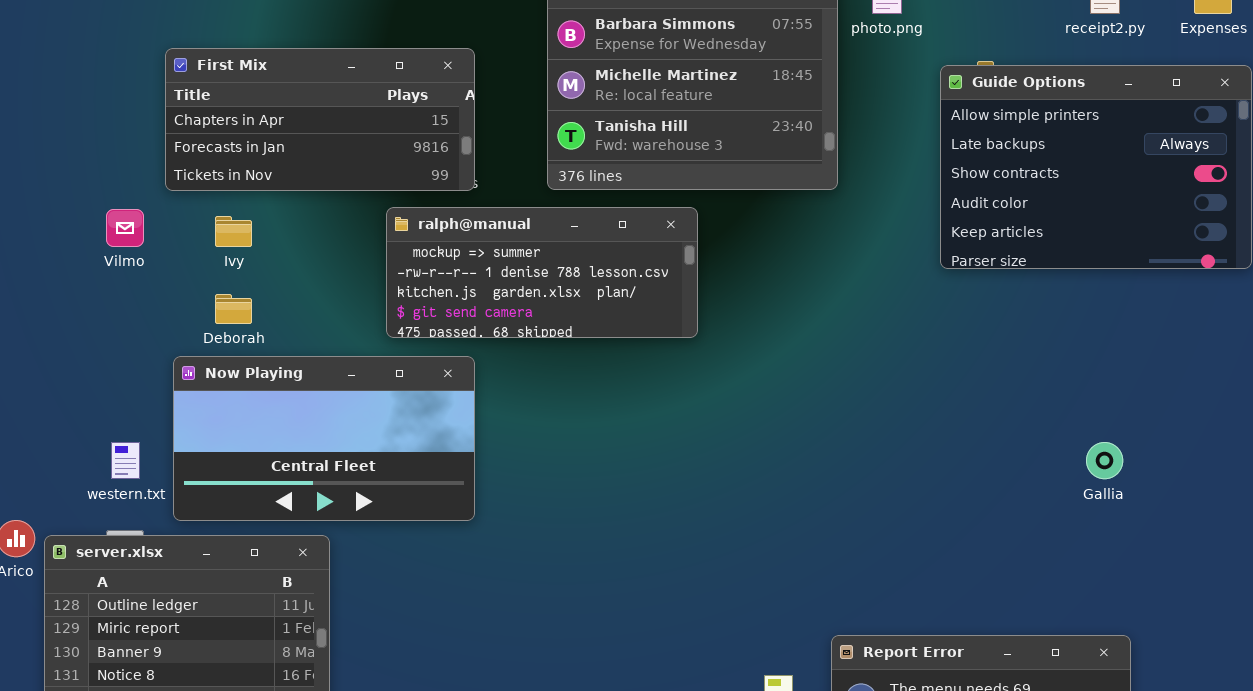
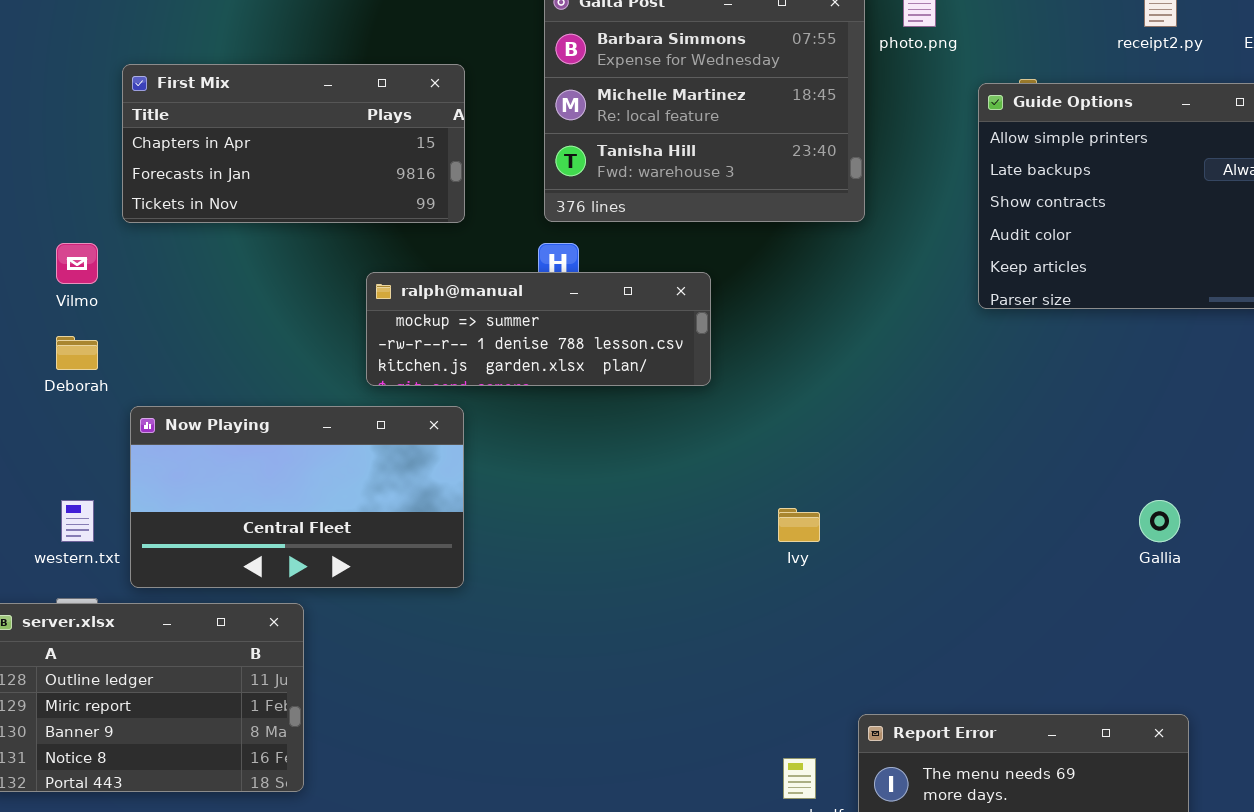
ralph@manual: [386,207,698,338] -> [366,272,711,386], resized
Ivy: [215,216,252,247] -> [778,508,820,542], moved
Deborah: [215,294,252,324] -> [56,336,98,370], moved

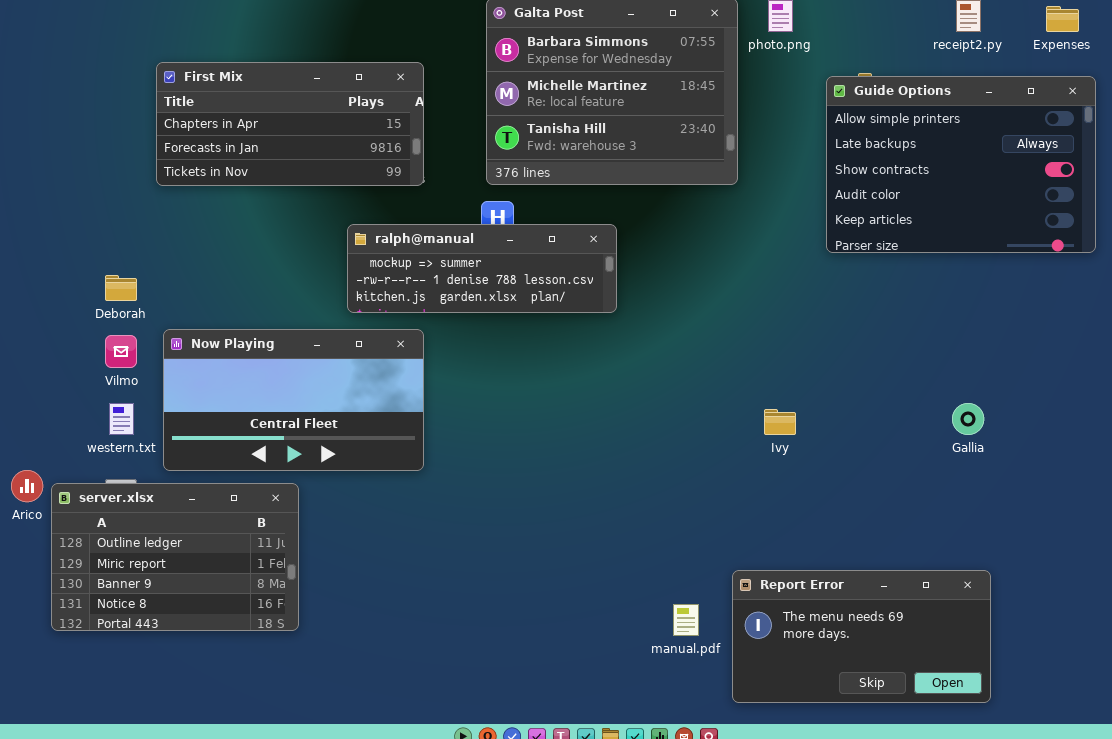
Vilmo: [56,243,98,284] -> [105,335,137,368], moved
Ivy: [778,508,820,542] -> [764,409,796,435], moved

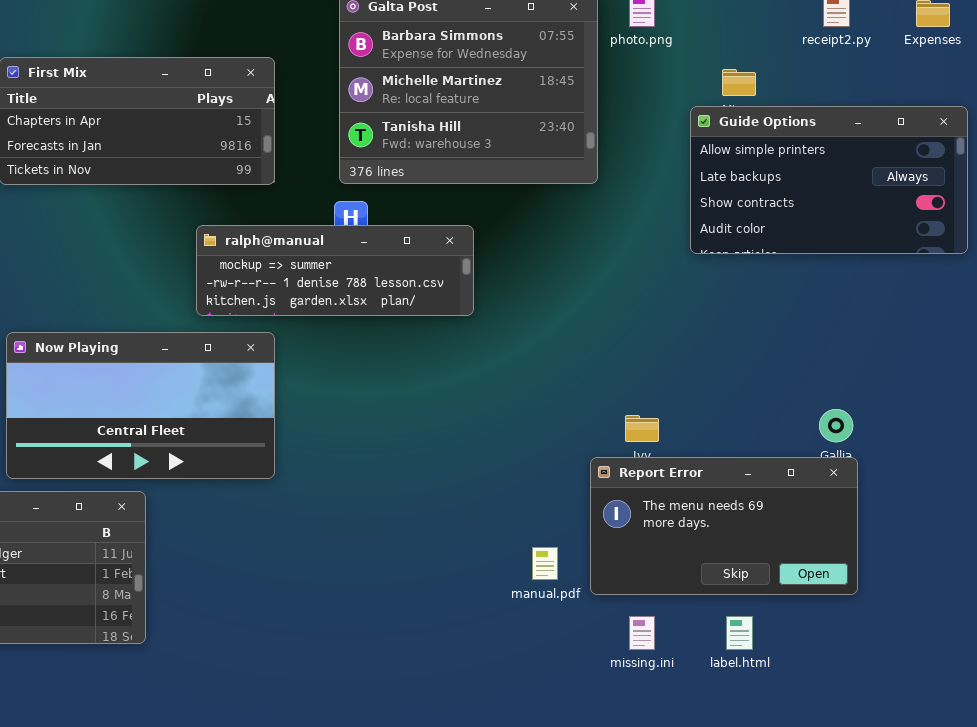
Guide Options: [826,76,1096,253] -> [690,106,968,254], resized
Report Error: [732,570,991,703] -> [590,457,858,595], moved
manual.pdf: [673,604,699,636] -> [532,547,558,580], moved

